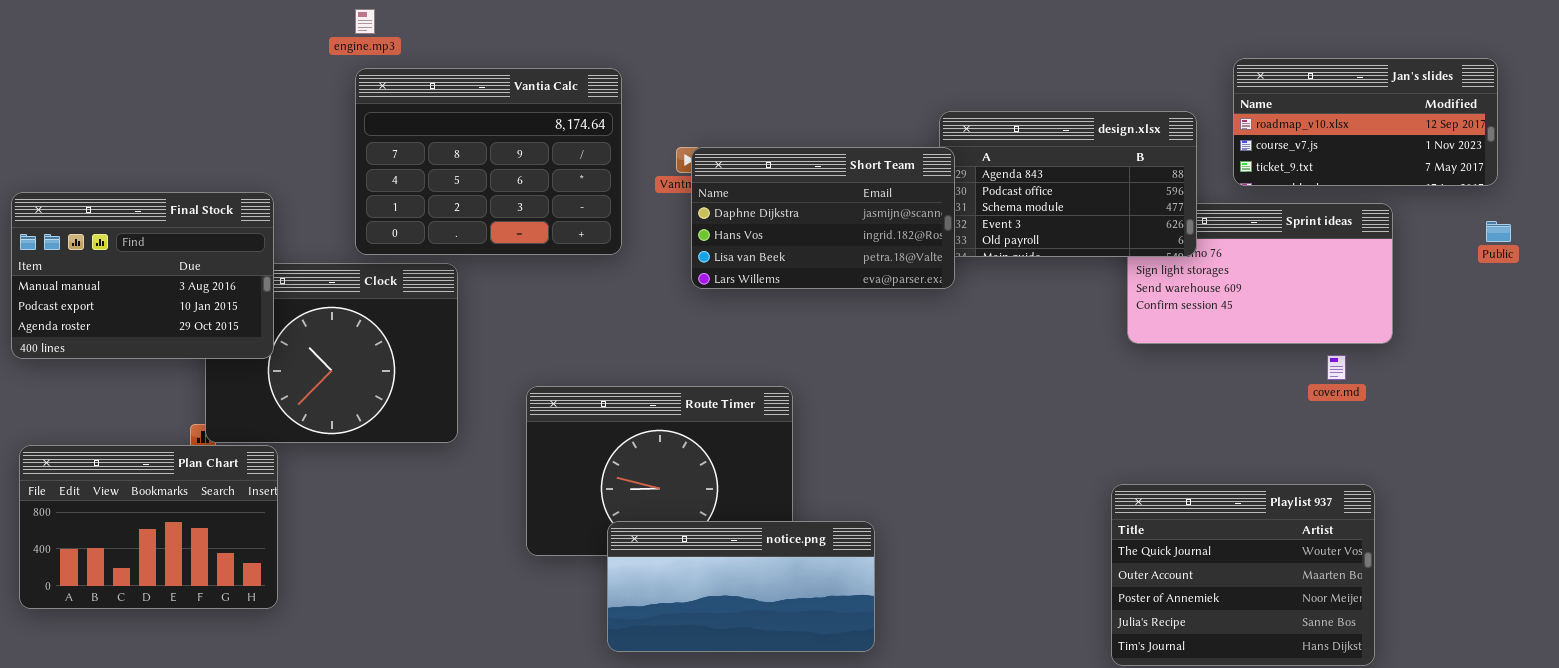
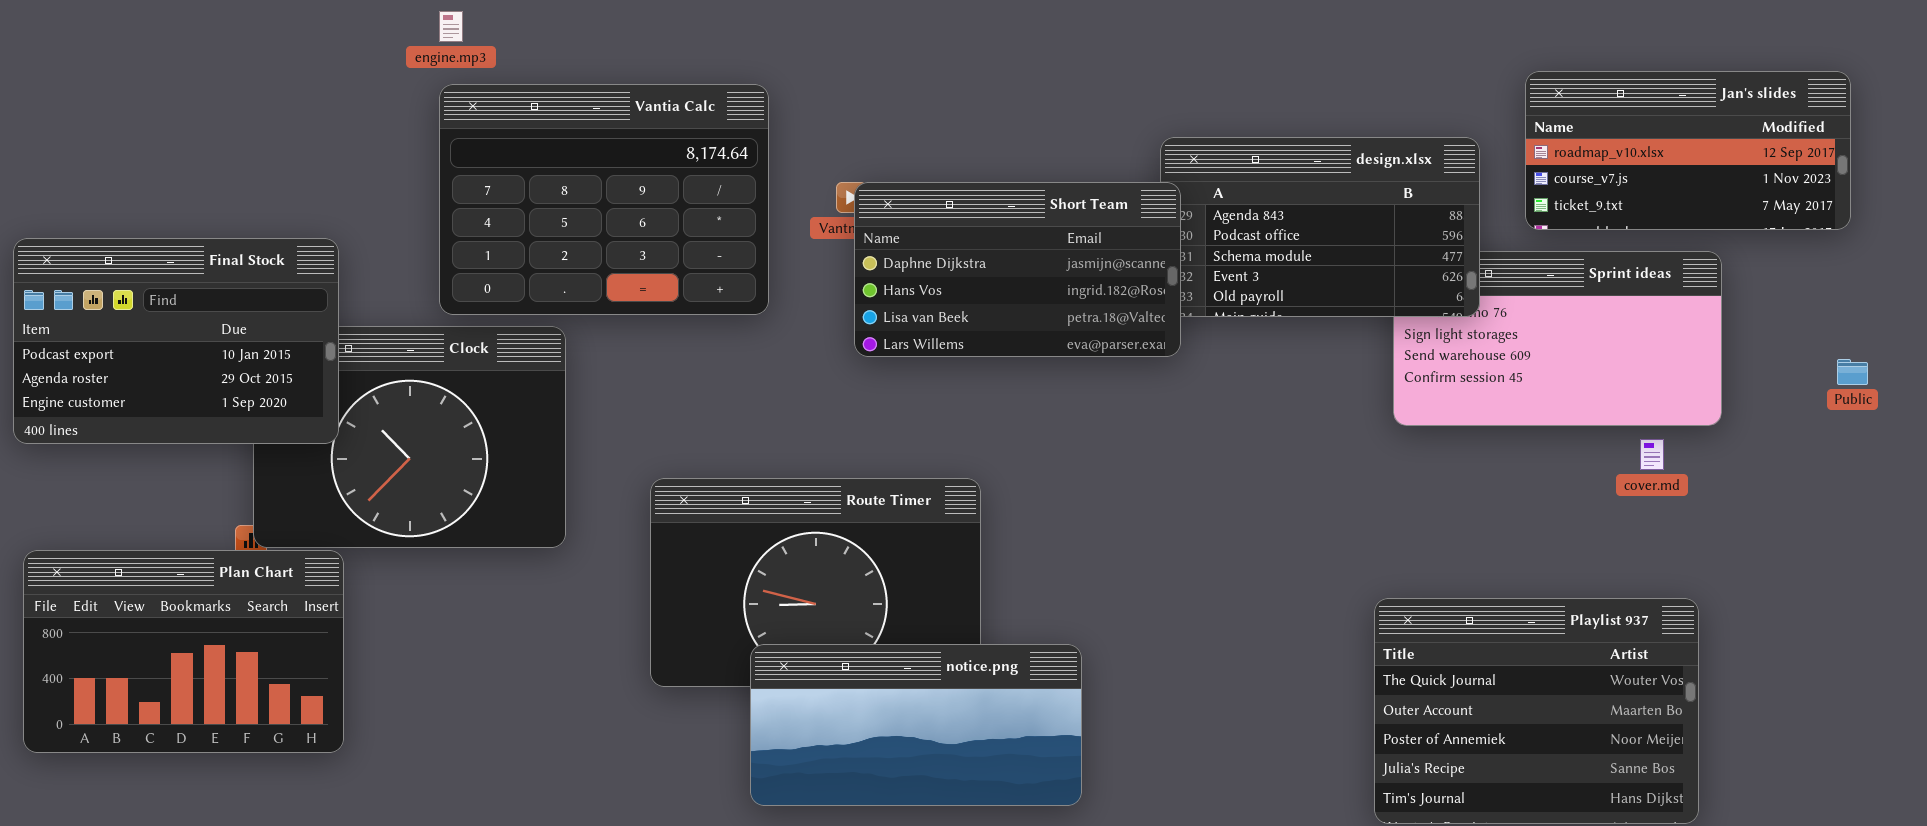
Final Stock: [11,192,274,359] -> [13,238,339,444], scrolled down 1 row
Public: [1486,221,1511,242] -> [1837,359,1868,385], moved

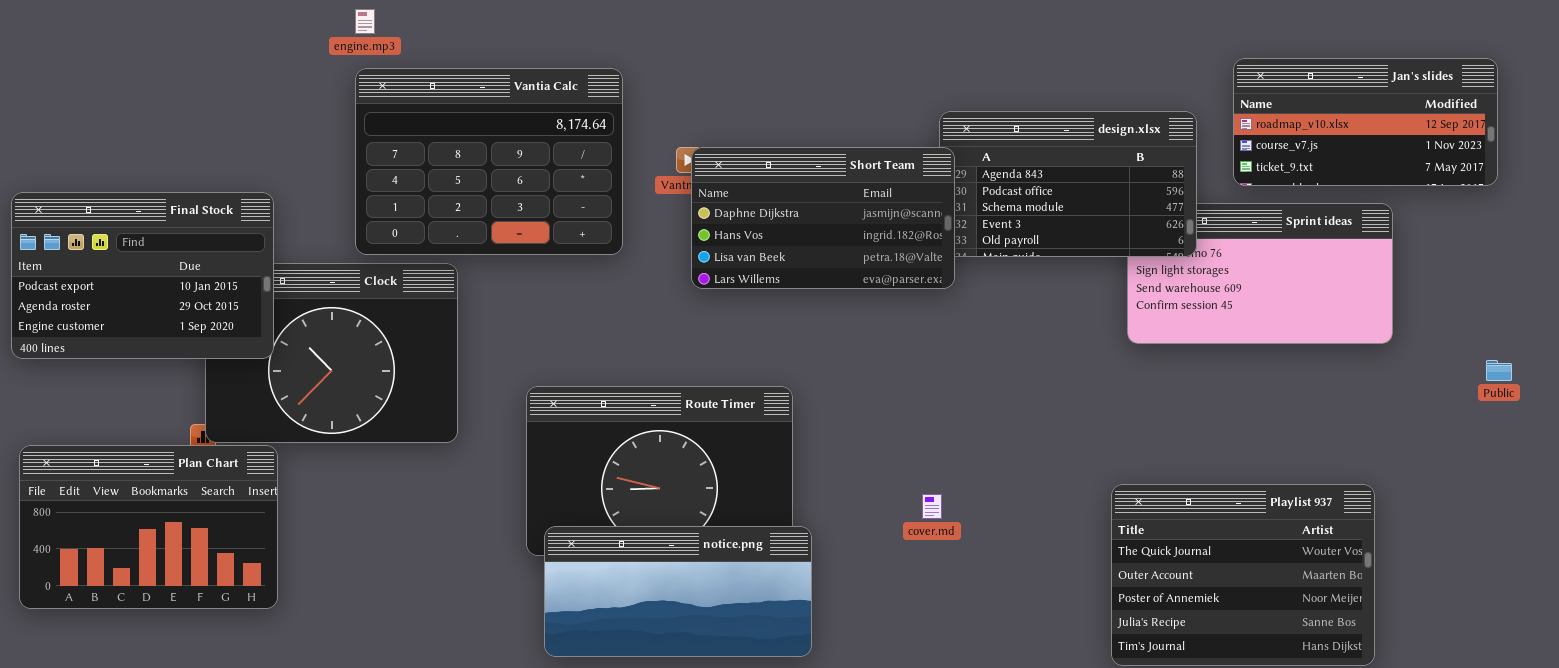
Public: [1837,359,1868,385] -> [1486,360,1512,381], moved
cover.md: [1640,439,1664,470] -> [922,494,942,519], moved
notice.png: [750,644,1082,806] -> [544,526,812,657], moved

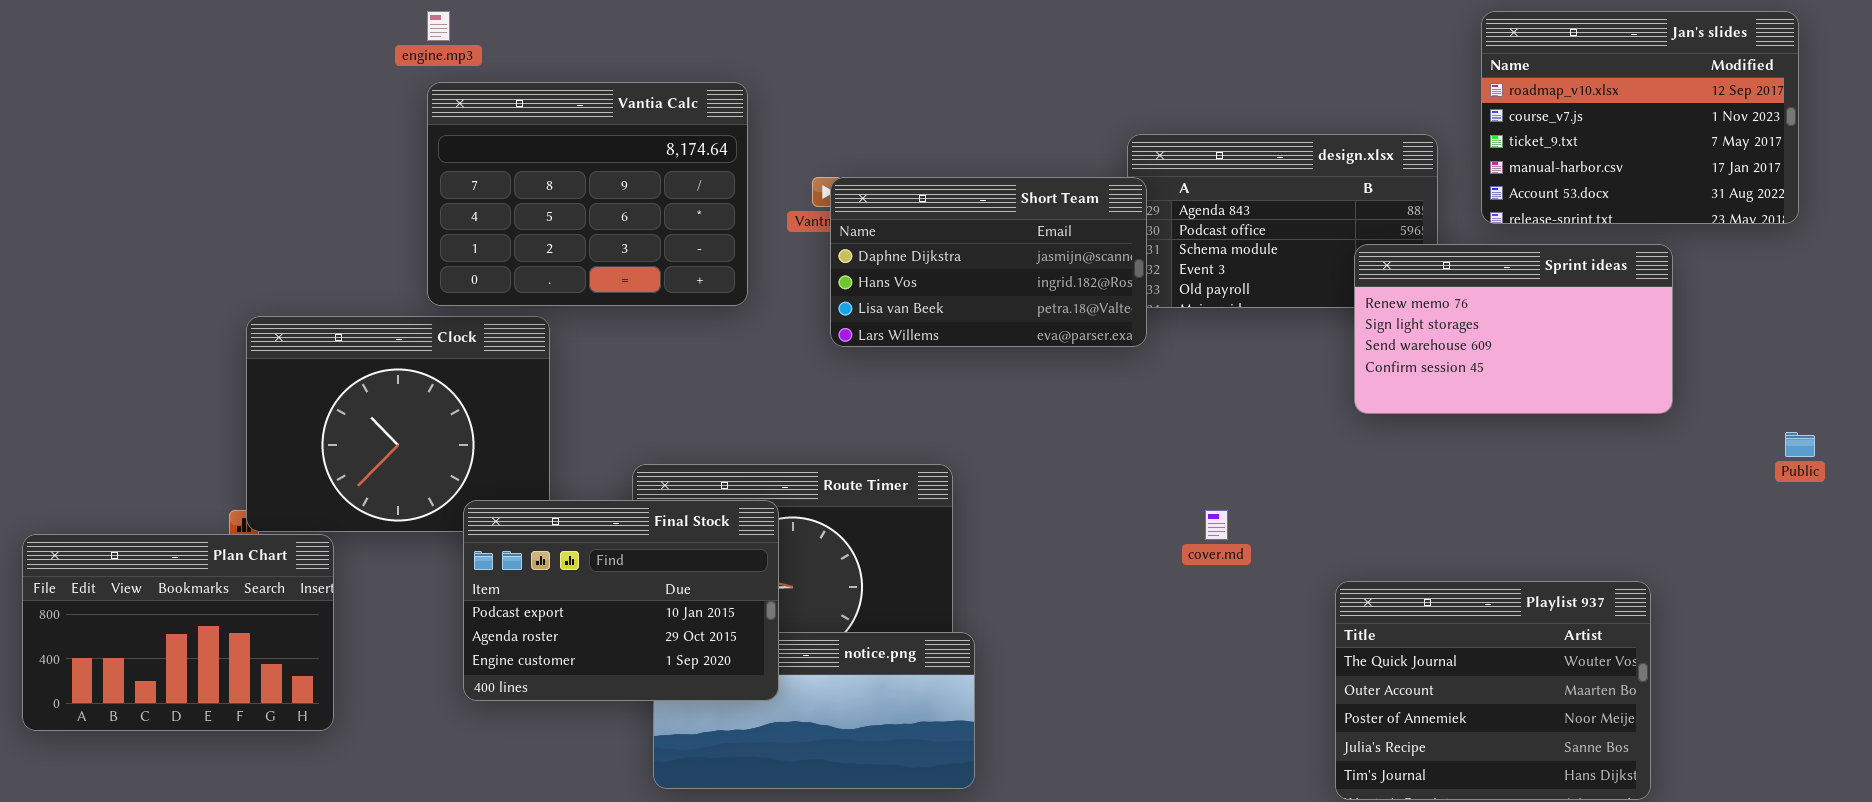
Jan's slides: [1233,58,1498,186] -> [1481,11,1799,224], resized
Final Stock: [11,192,274,359] -> [463,500,779,701], moved
Sprint ideas: [1127,203,1393,344] -> [1354,244,1673,414], raised
cover.md: [922,494,942,519] -> [1205,510,1228,540], moved

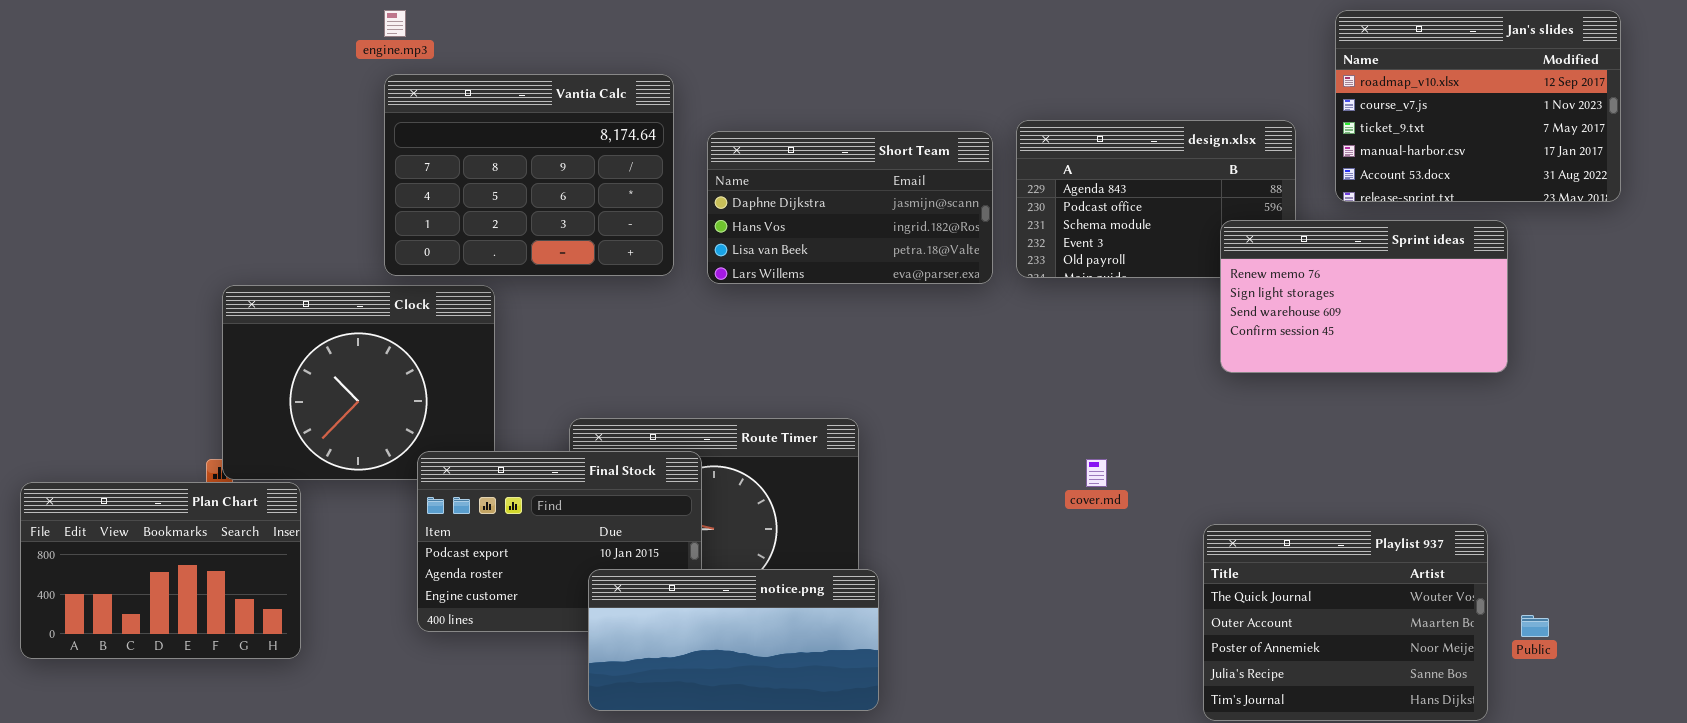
Short Team: [830,177,1147,347] -> [707,131,993,284], moved
Public: [1785,432,1815,457] -> [1521,615,1549,637], moved
notice.png: [653,632,975,789] -> [588,569,879,711], raised

